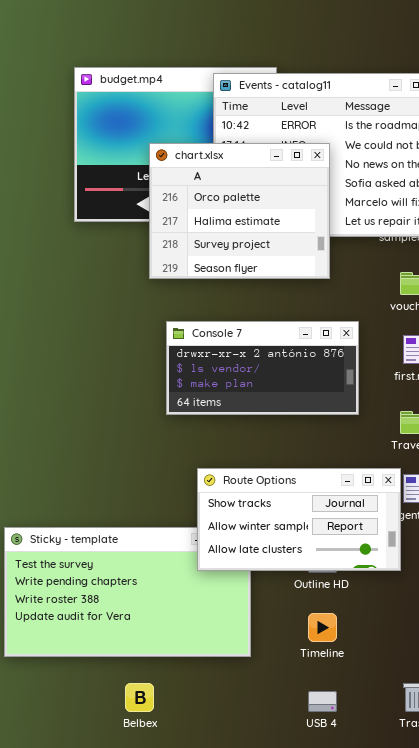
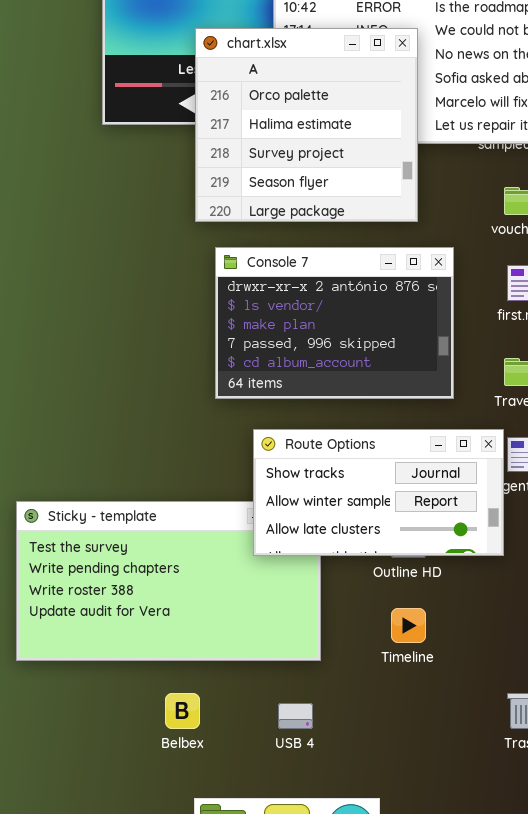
chart.xlsx: [149,143,330,279] -> [195,28,418,222], resized
Console 7: [166,321,359,415] -> [215,247,454,399], resized
USB 4: [308,691,337,712] -> [278,703,313,729], moved

